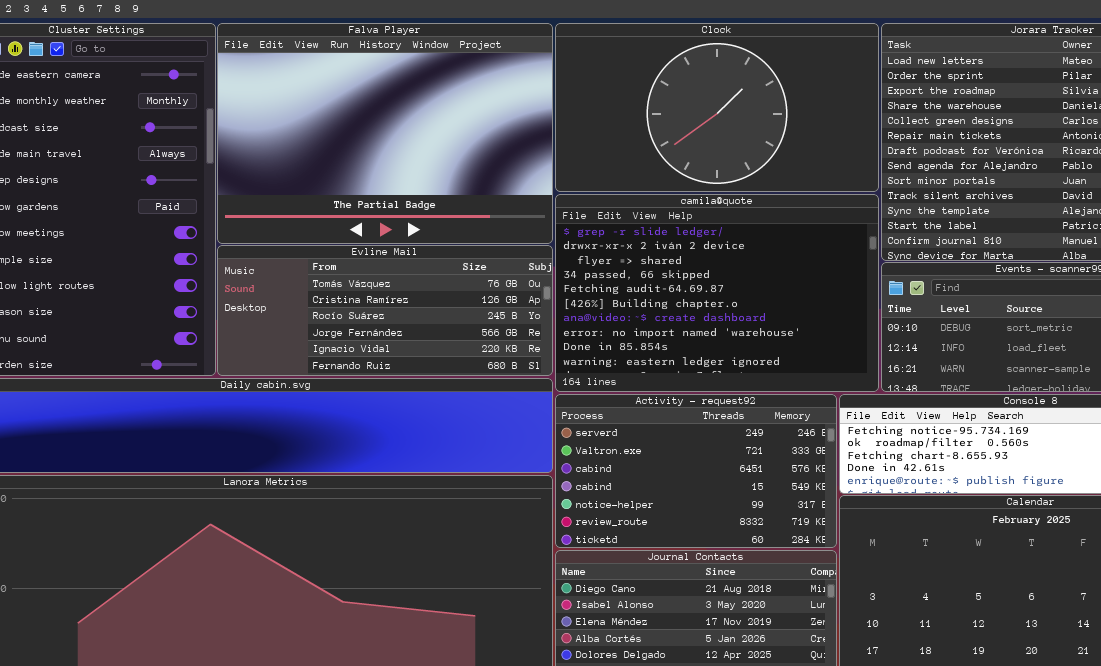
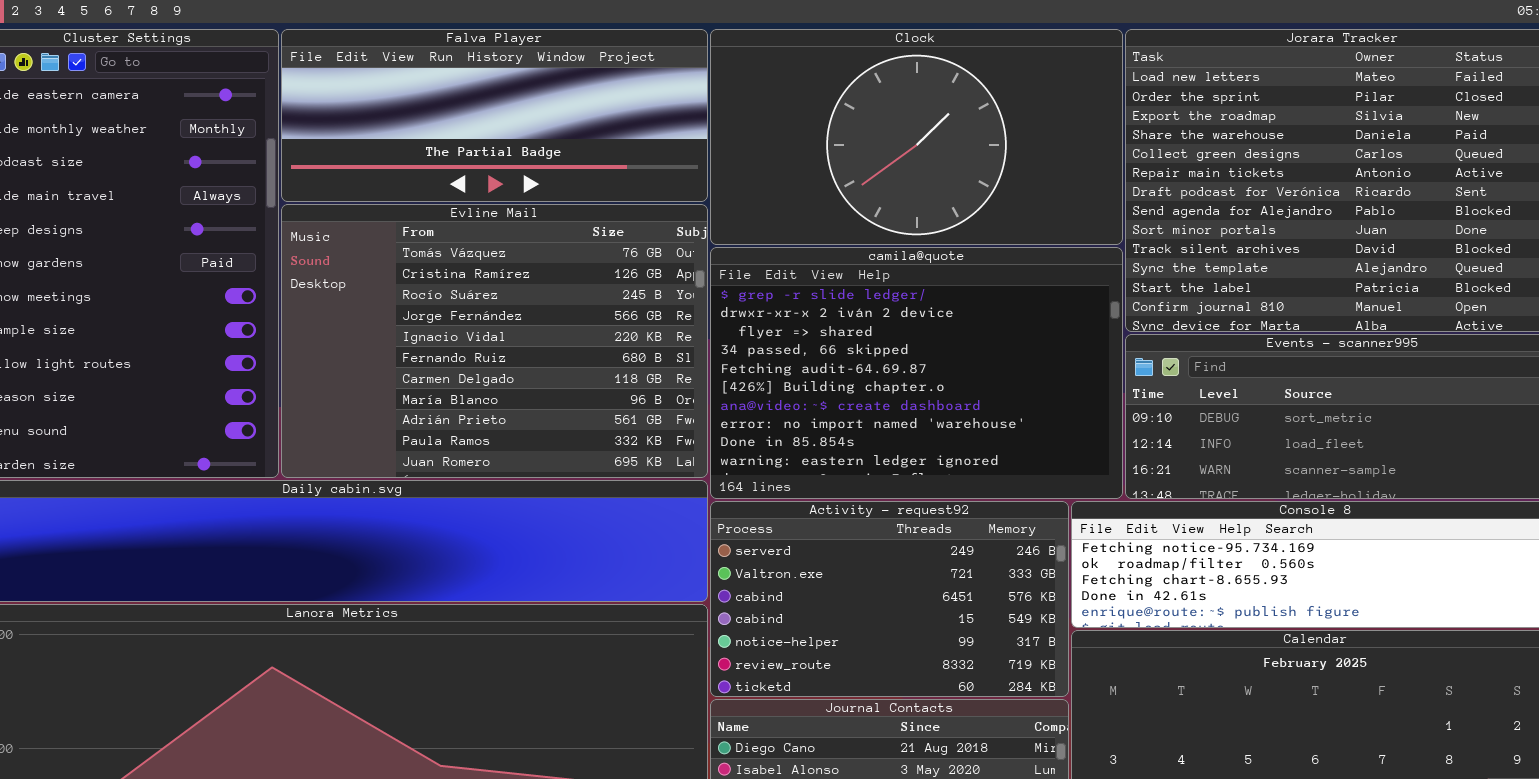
Falva Player: [217,23,553,244] -> [281,29,708,202], resized
Evline Mail: [217,245,553,376] -> [281,204,708,478], resized

